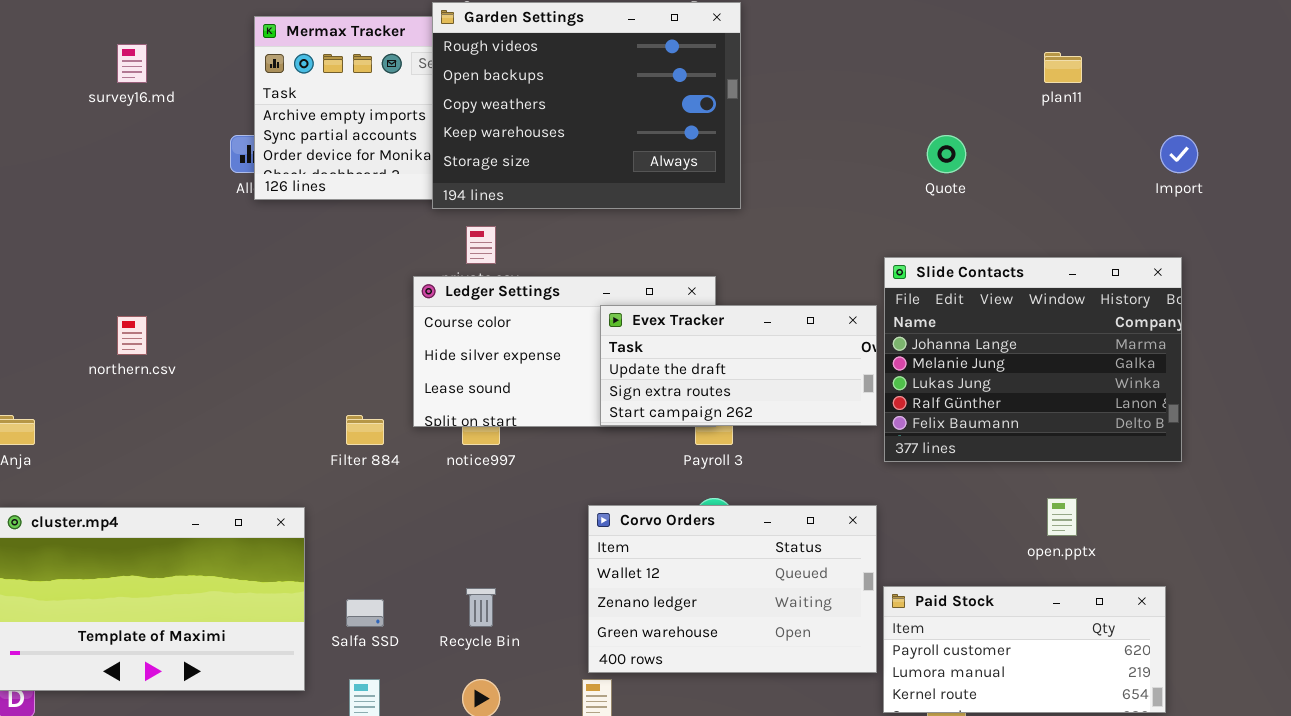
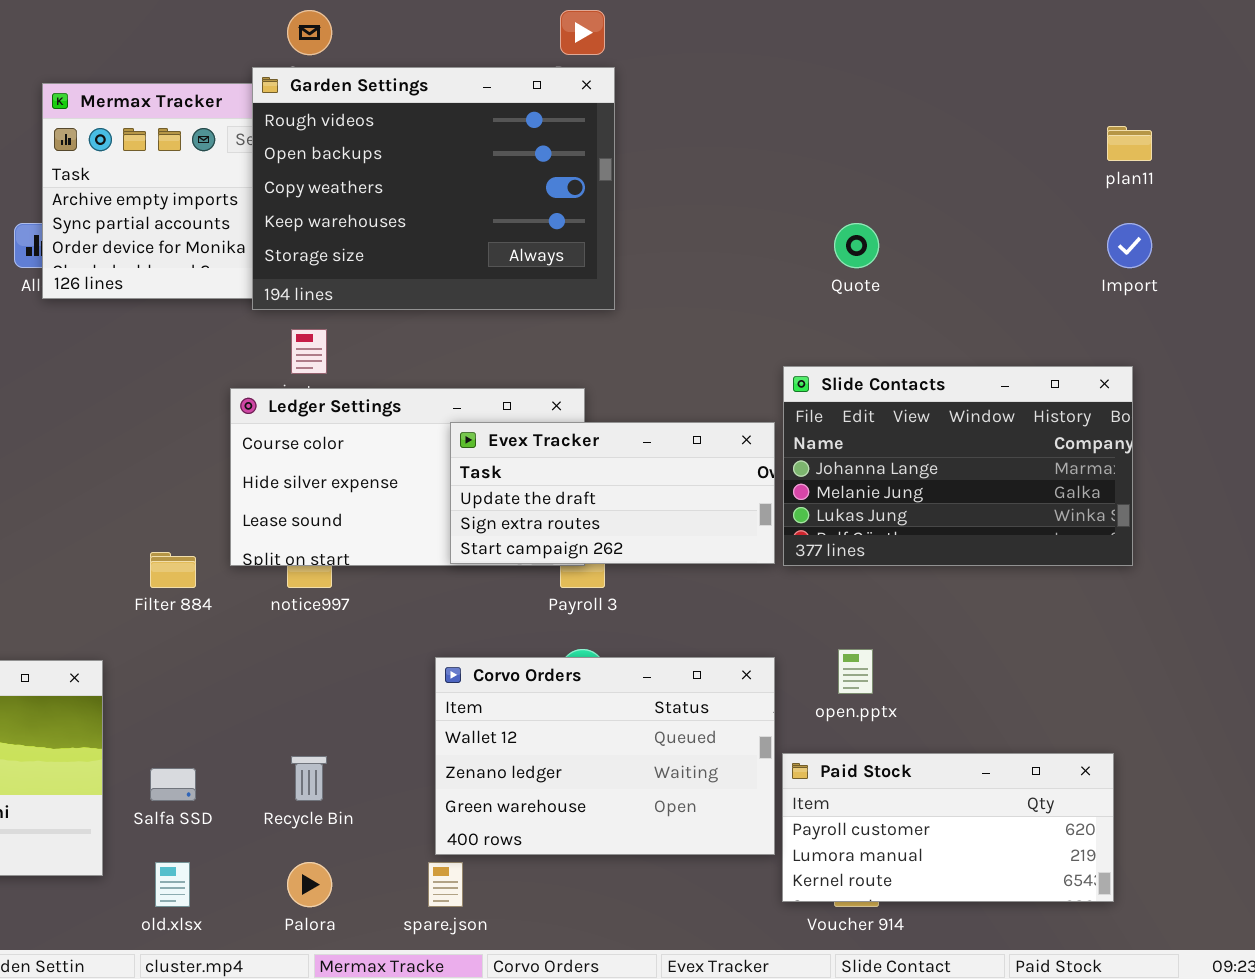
plan11: [1044,52,1082,83] -> [1107,126,1152,161], moved
Slide Contacts: [884,257,1182,462] -> [783,366,1133,566], resized
open.pptx: [1047,498,1077,536] -> [838,649,873,694], moved

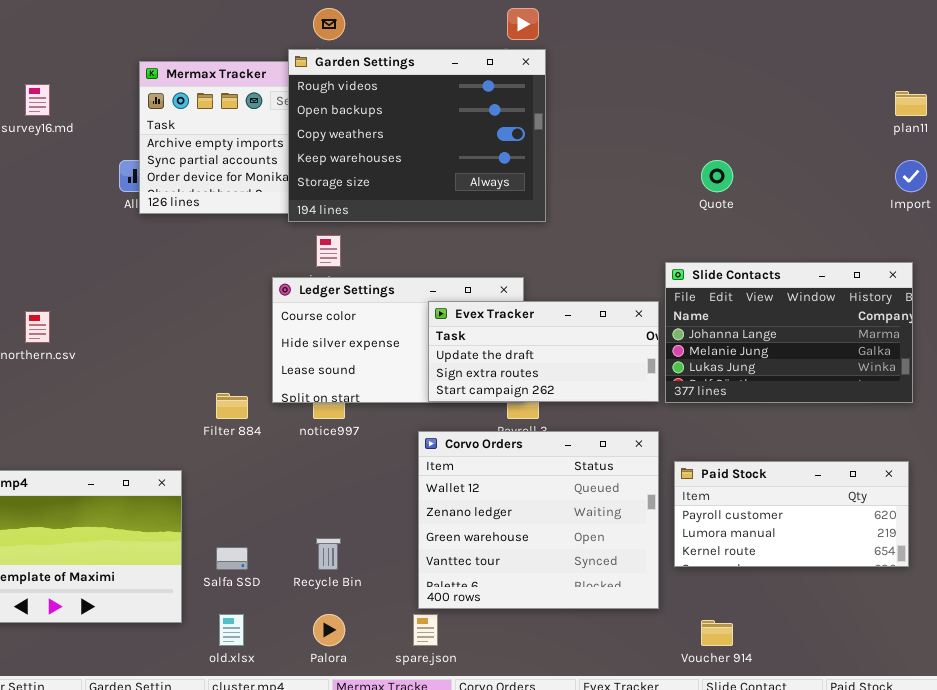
Corvo Orders: [435,657,775,855] -> [418,431,659,609], resized
Paid Stock: [782,753,1114,902] -> [674,461,909,567], moved

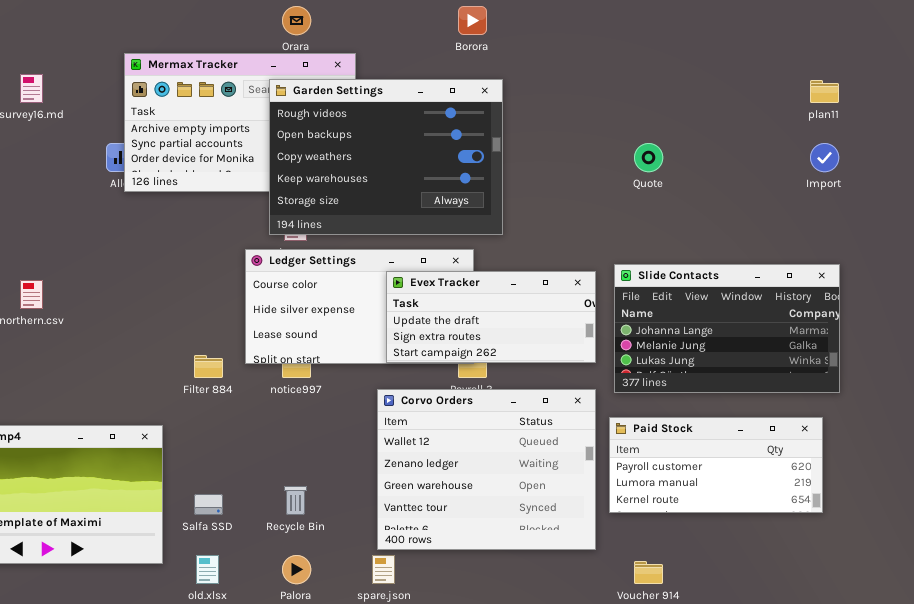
Garden Settings: [288,49,546,222] -> [269,79,503,235], moved
Slide Contacts: [665,262,913,403] -> [614,264,840,393], moved

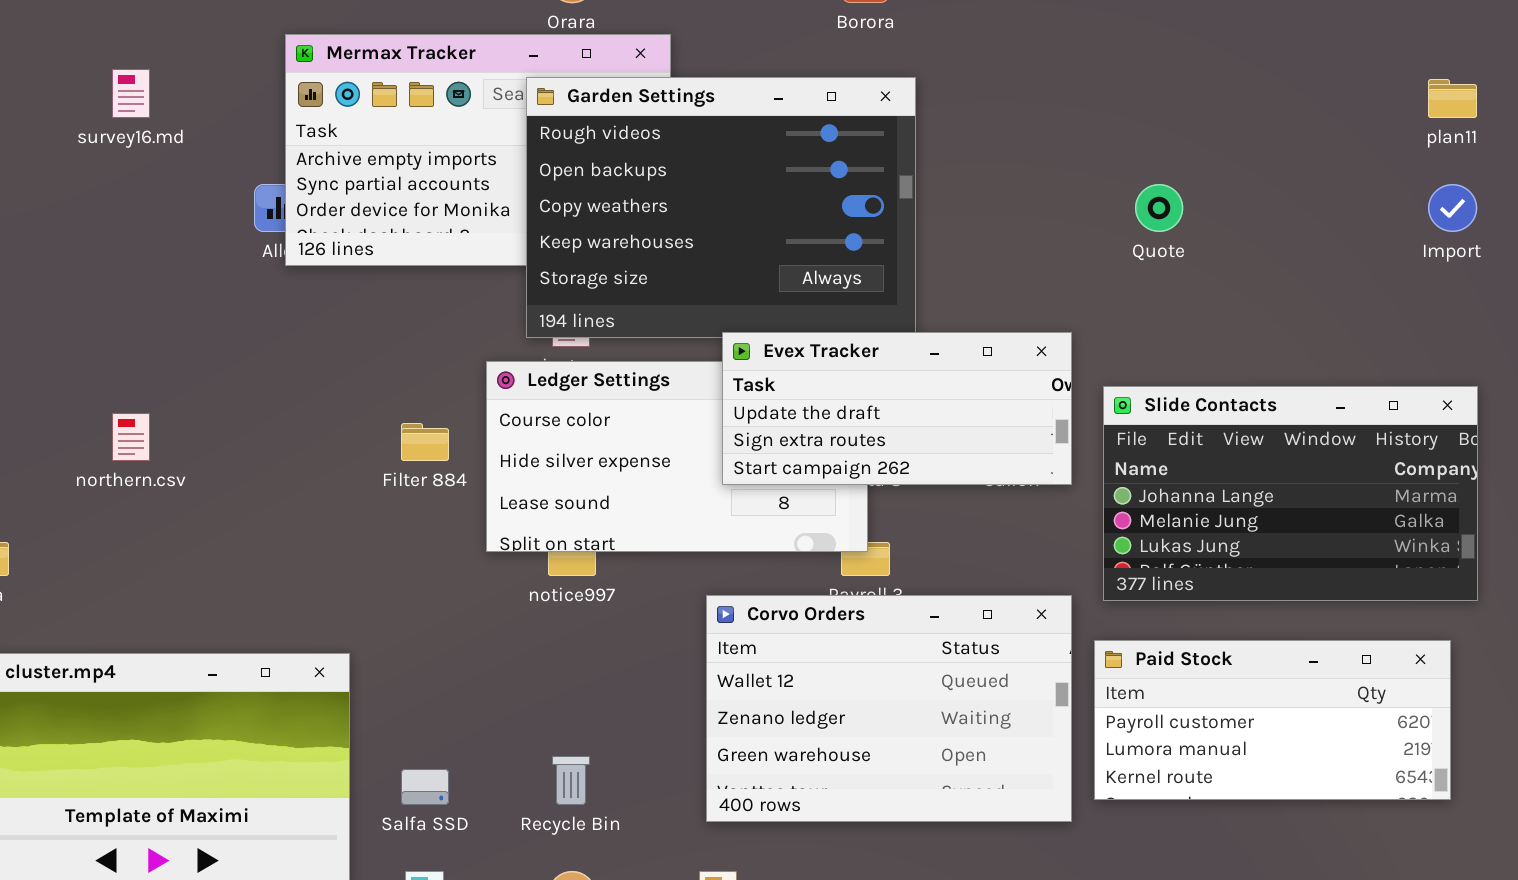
Evex Tracker: [386,271,596,363] -> [722,332,1072,485], moved
Filter 884: [194,355,223,378] -> [401,423,449,461], moved
Corvo Orders: [377,389,596,550] -> [706,595,1072,822], resized

